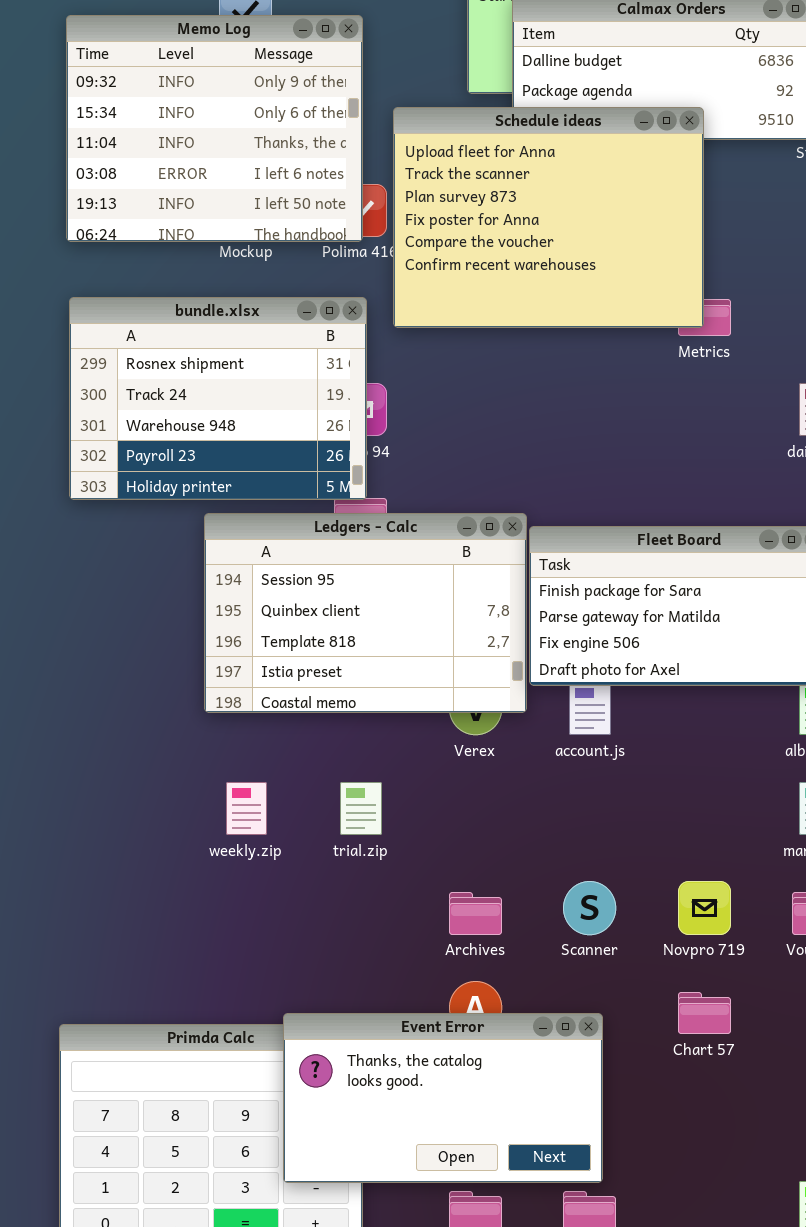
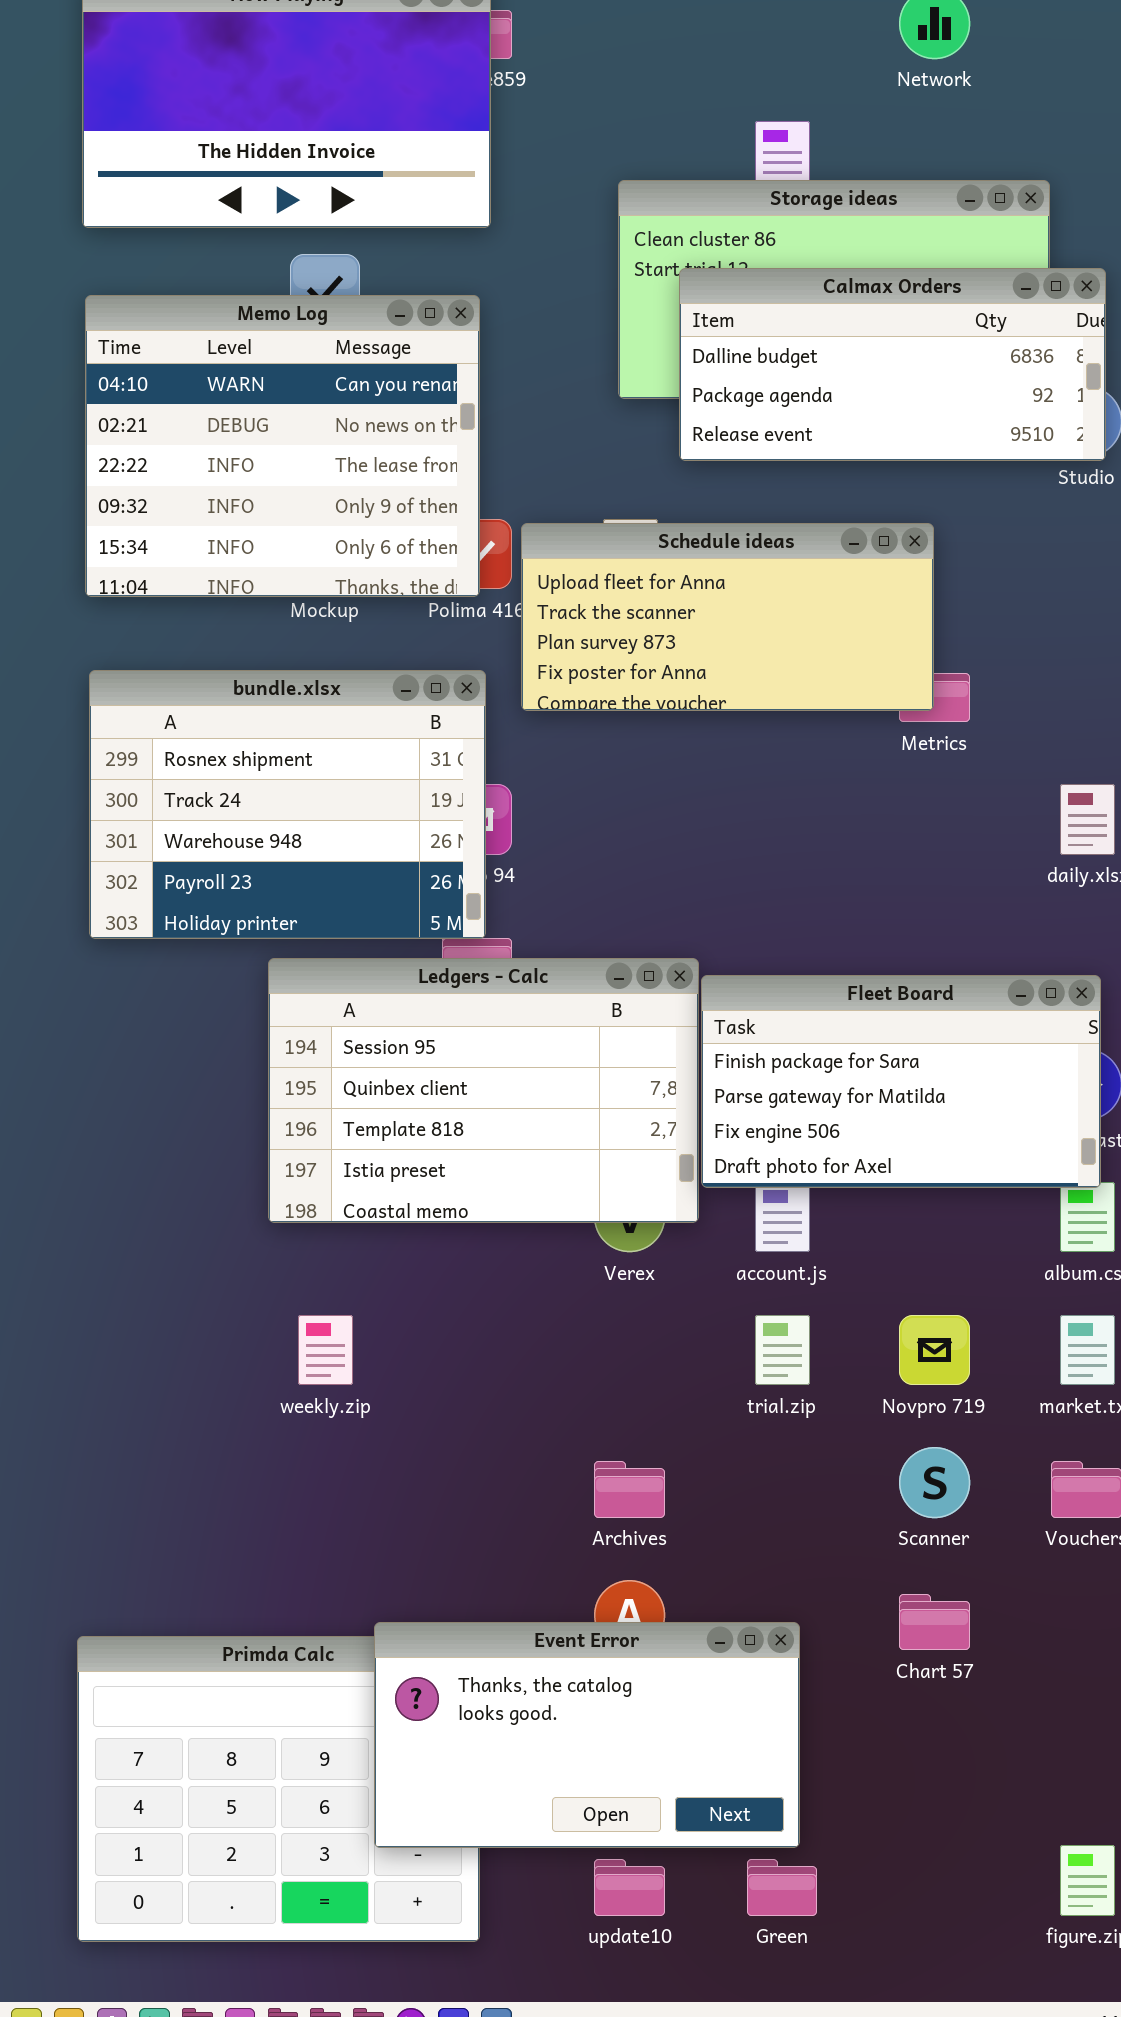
Memo Log: [66,15,363,242] -> [85,295,480,597], scrolled up 3 rows
Schedule ideas: [393,107,704,328] -> [521,523,934,711], resized
trial.zip: [340,782,382,835] -> [755,1315,810,1385], moved
Scanner: [563,881,616,935] -> [899,1447,970,1518], moved
Novpro 719: [678,881,731,935] -> [899,1315,970,1385], moved

